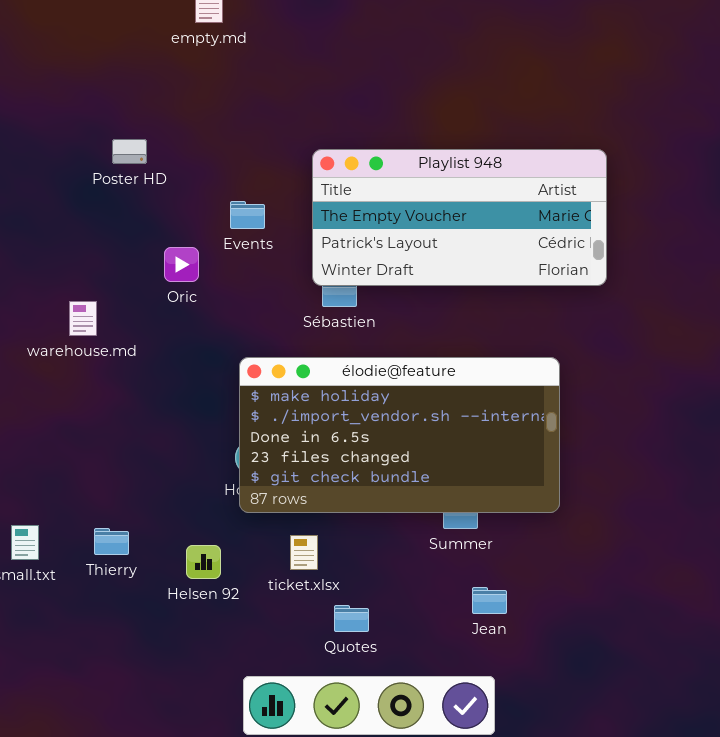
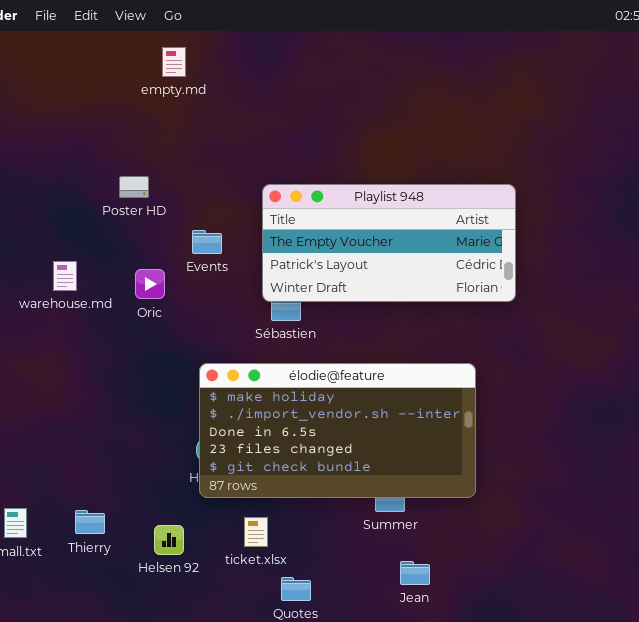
Poster HD: [112,139,147,164] -> [119,176,149,198], moved
warehouse.md: [69,301,97,336] -> [53,261,77,291], moved

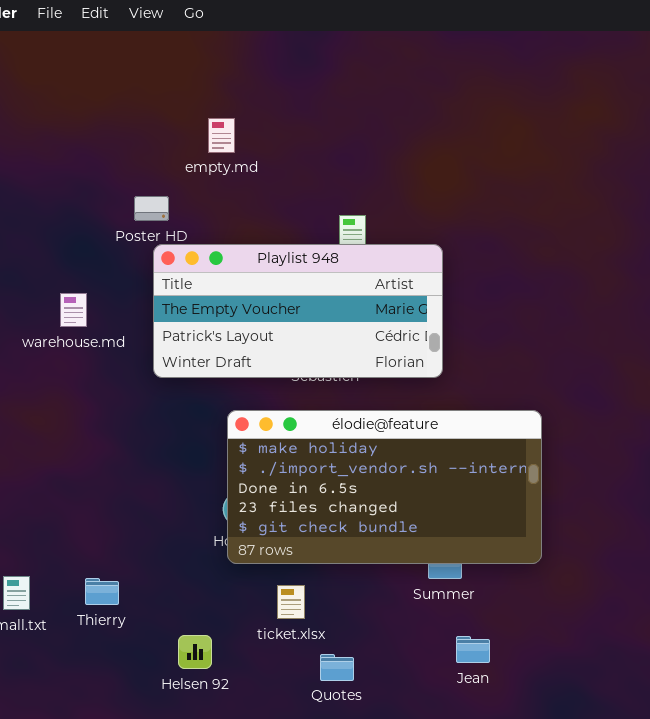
empty.md: [162,47,186,77] -> [208,118,235,153], moved
Playlist 948: [262,184,516,302] -> [153,244,443,378], moved
Helsen 92: [154,525,184,555] -> [178,635,212,669], moved

